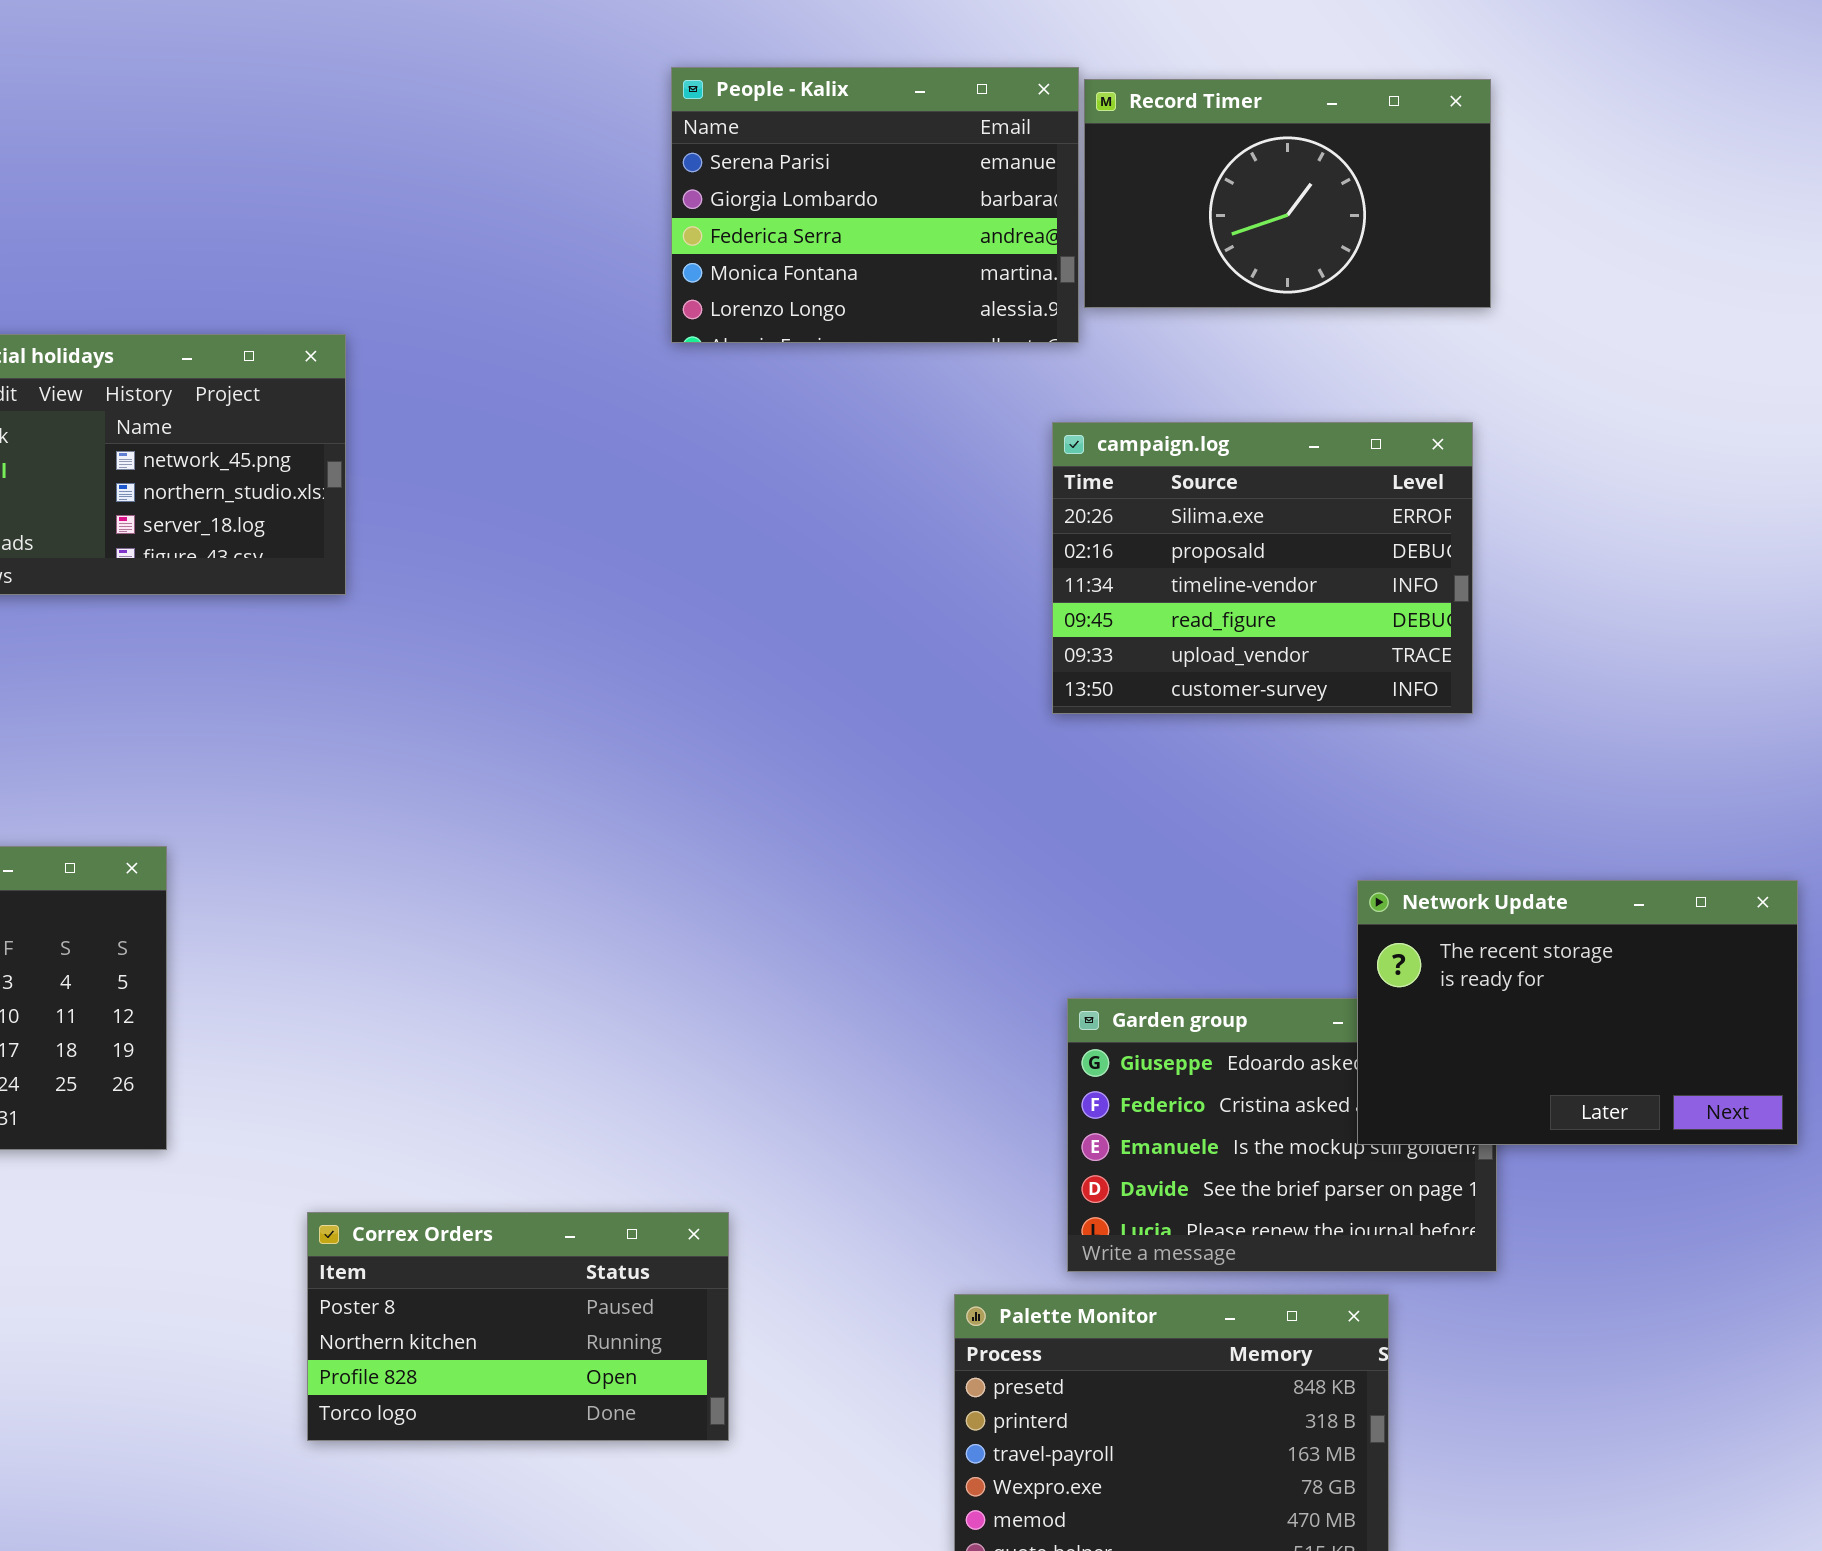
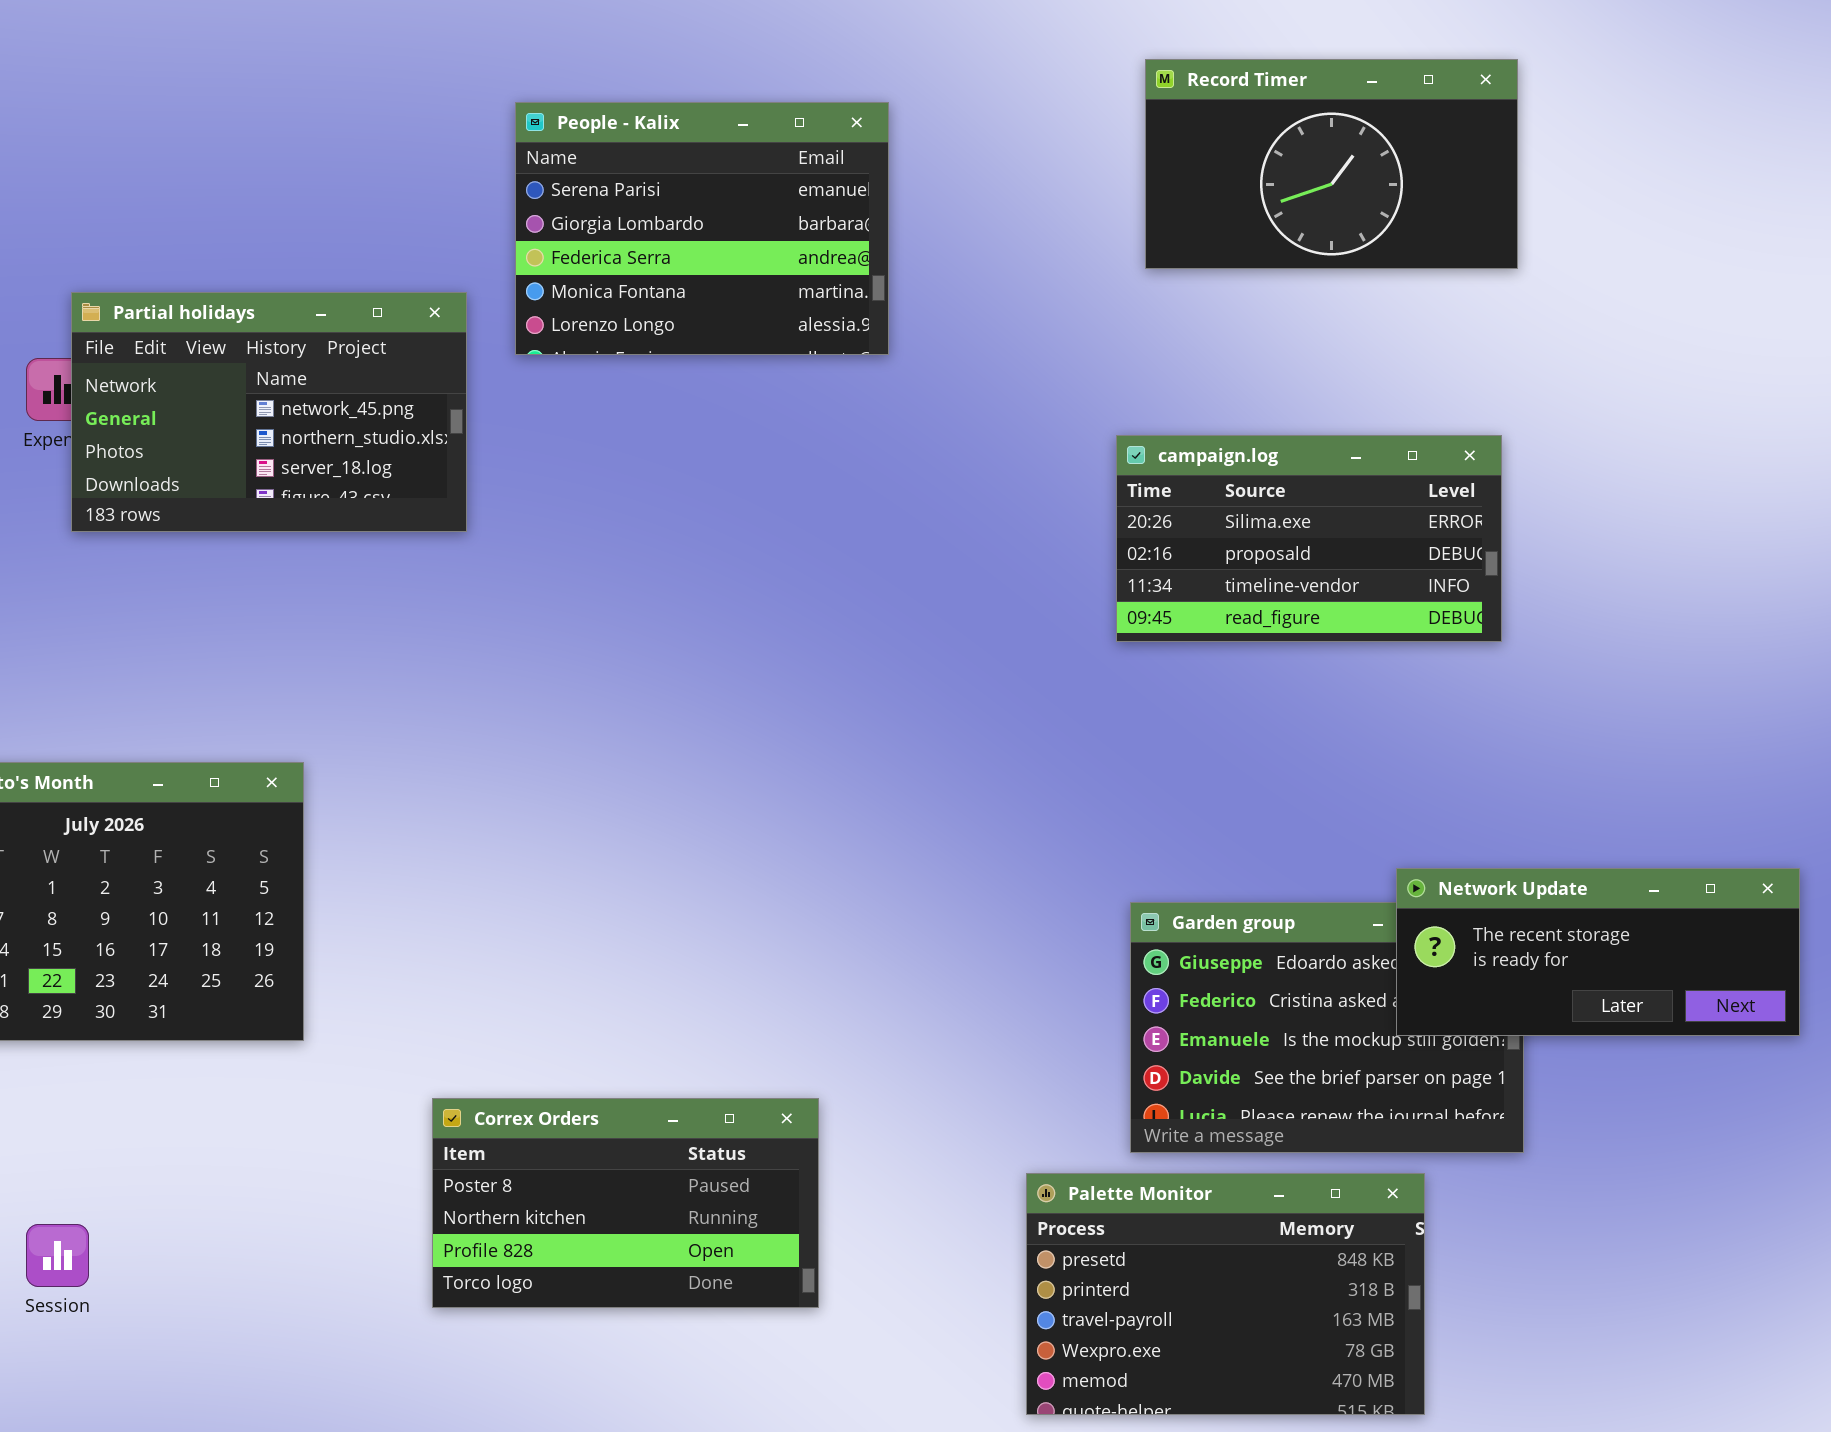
People - Kalix: [671,67,1079,343] -> [515,102,889,355], moved
campaign.log: [1052,422,1473,714] -> [1116,435,1502,642], resized
Network Update: [1357,880,1798,1145] -> [1396,868,1800,1036], resized

